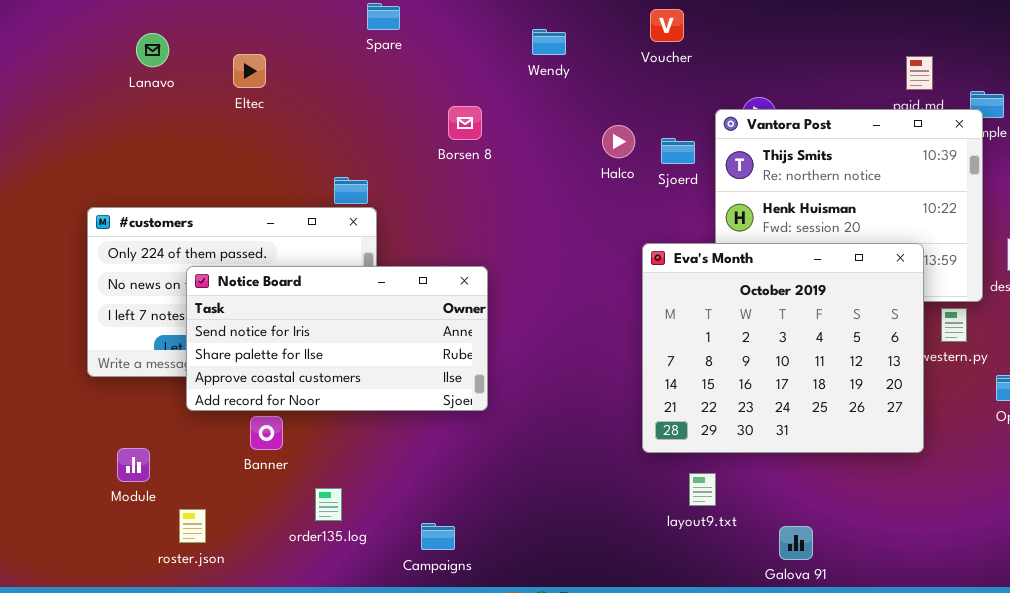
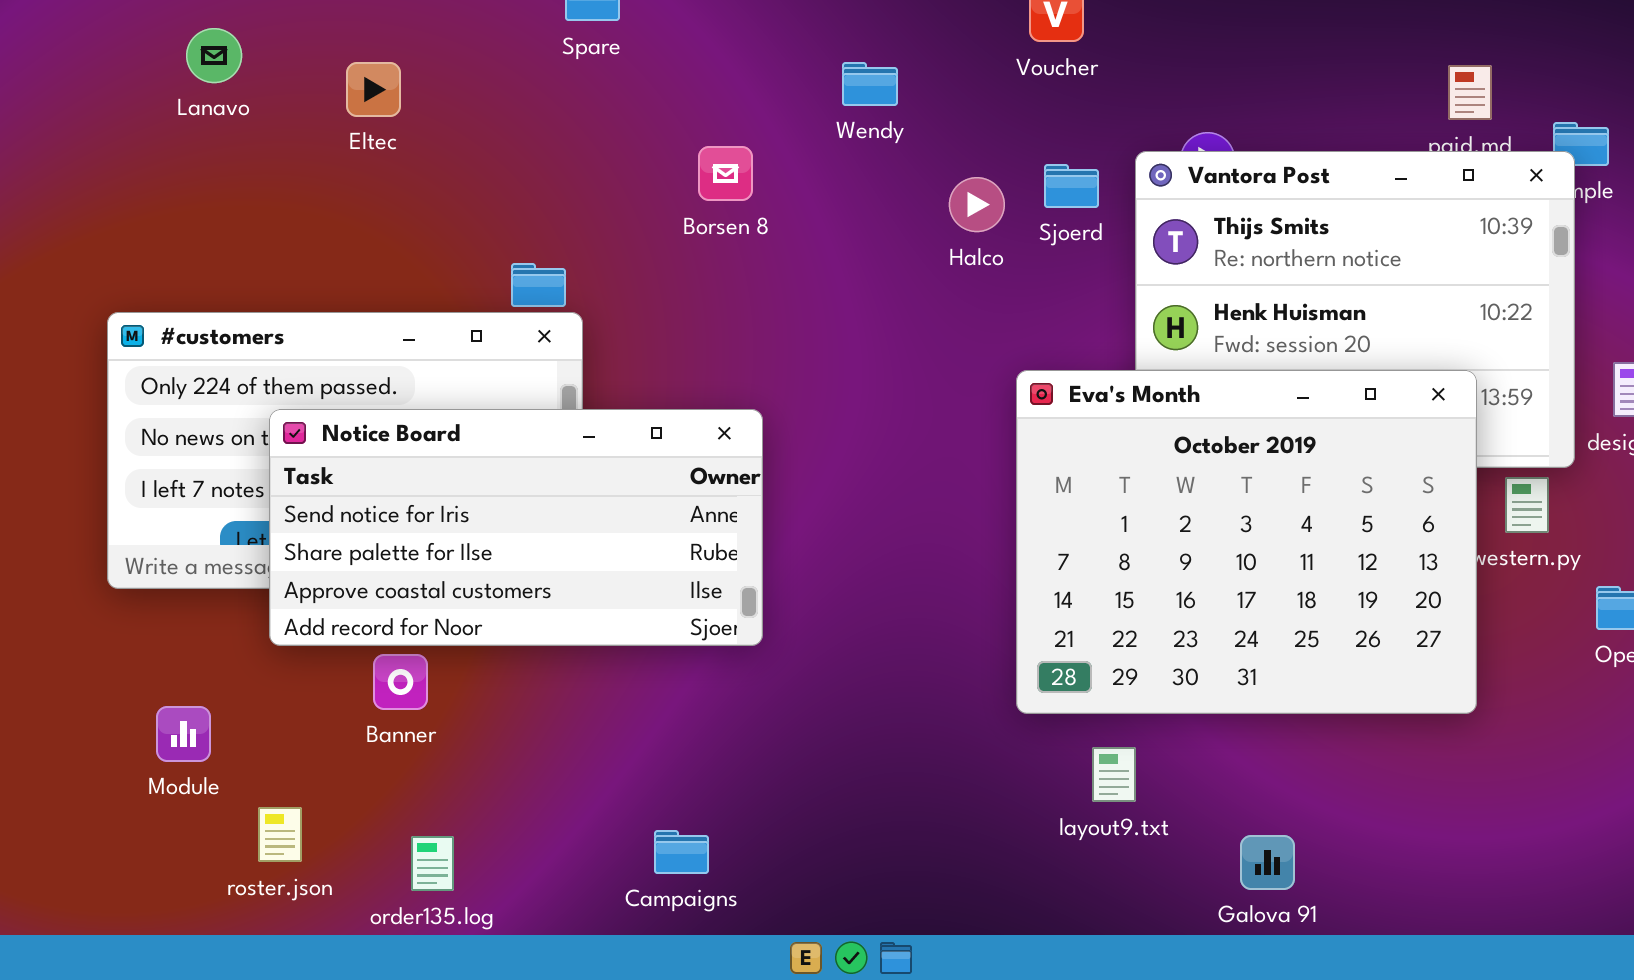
Wendy: [532,29,566,55] -> [842,62,898,106], moved
Sjoerd: [661,138,695,164] -> [1044,164,1099,208], moved
order135.log: [315,488,342,521] -> [411,836,454,891], moved

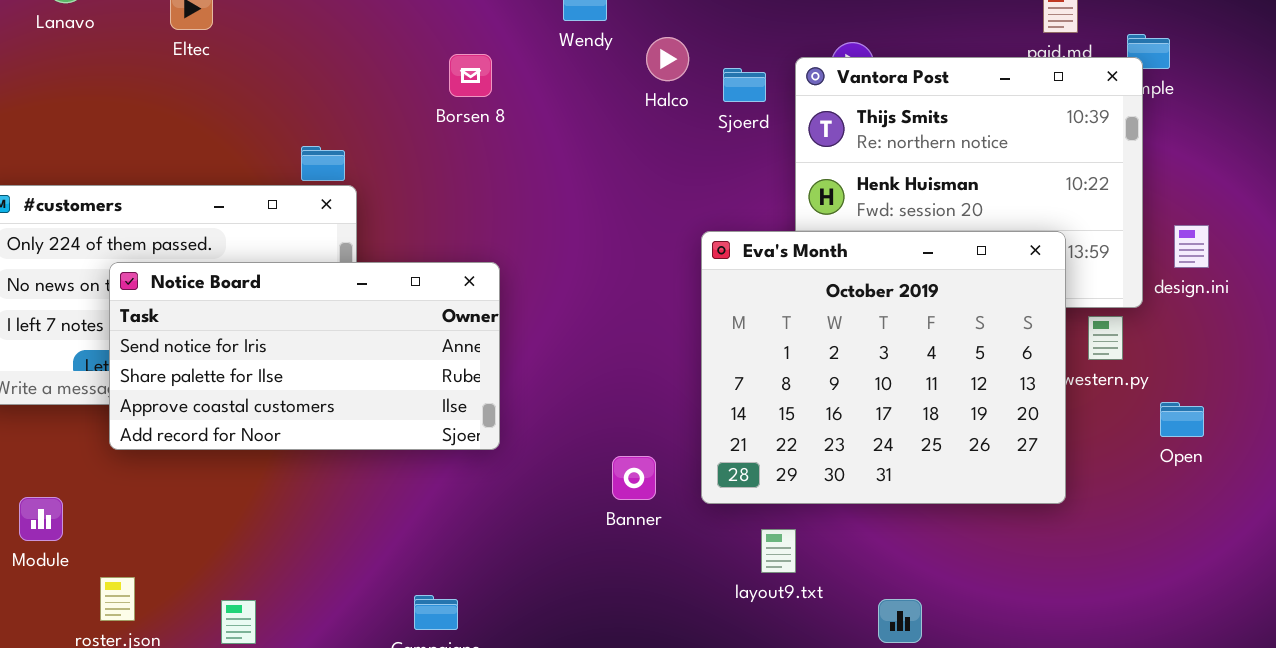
Halco: [949,177,1005,232] -> [646,37,689,81], moved
Banner: [373,654,428,710] -> [612,456,656,500], moved

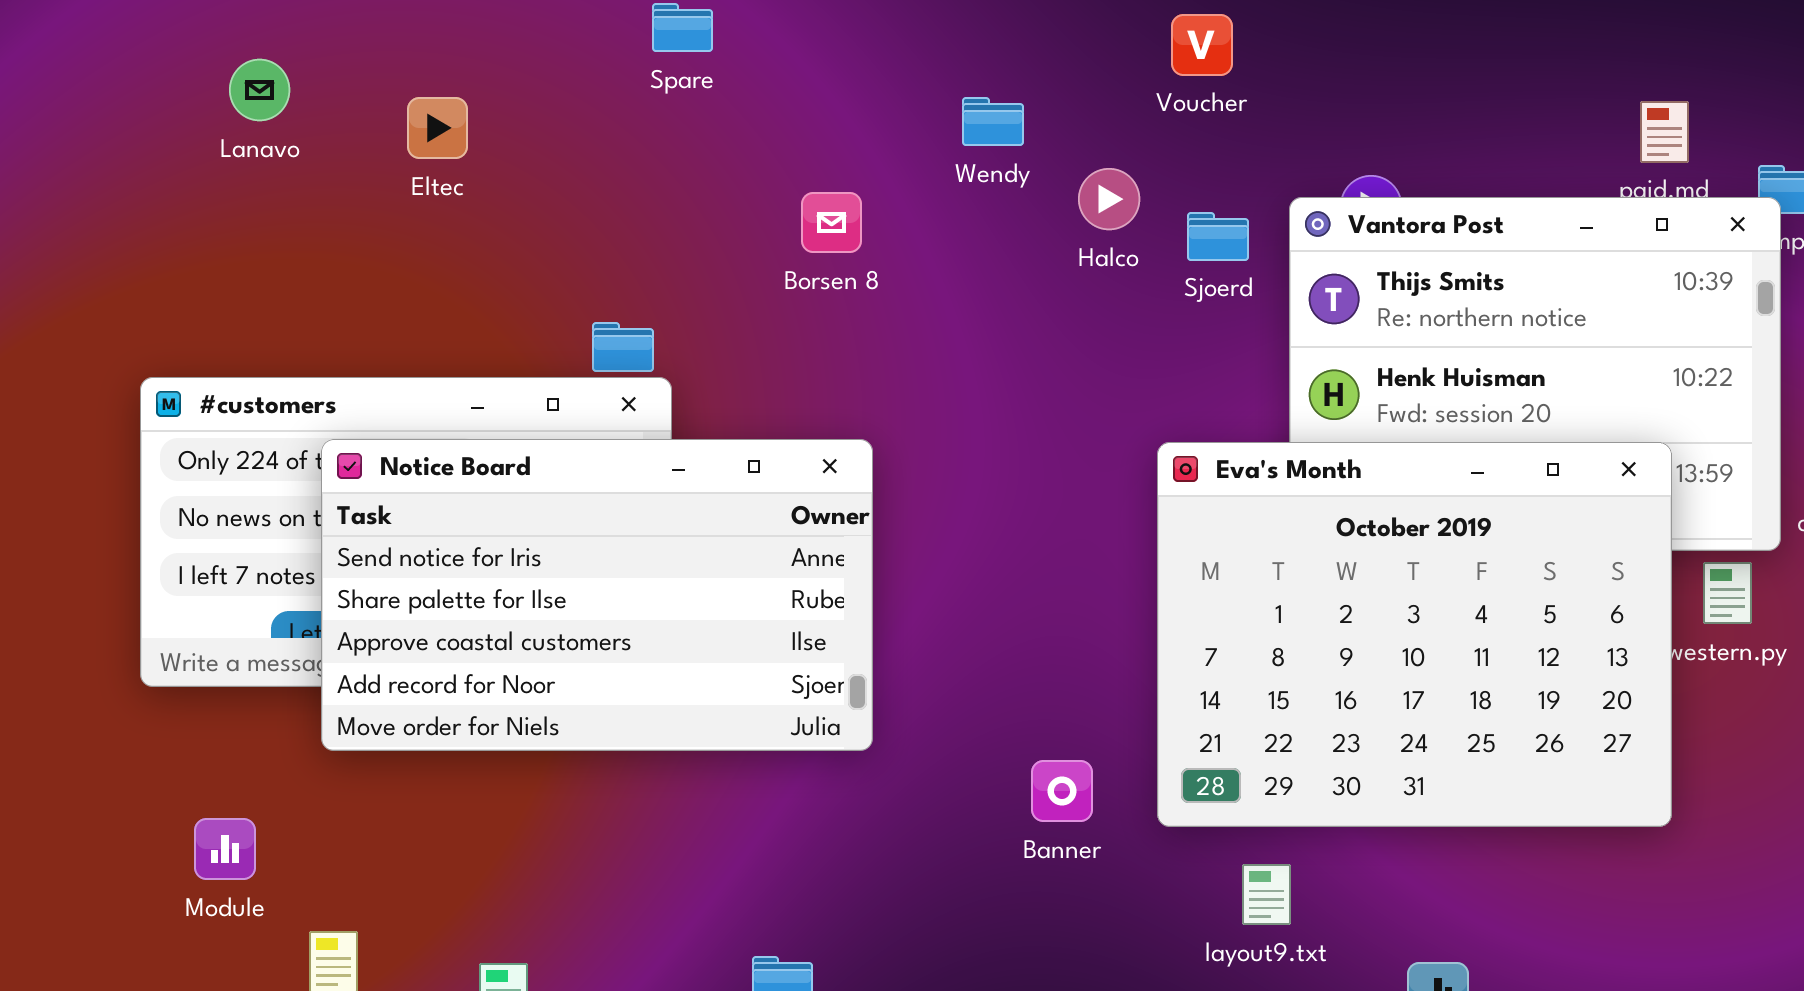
Notice Board: [109,262,500,450] -> [321,439,873,751], resized

